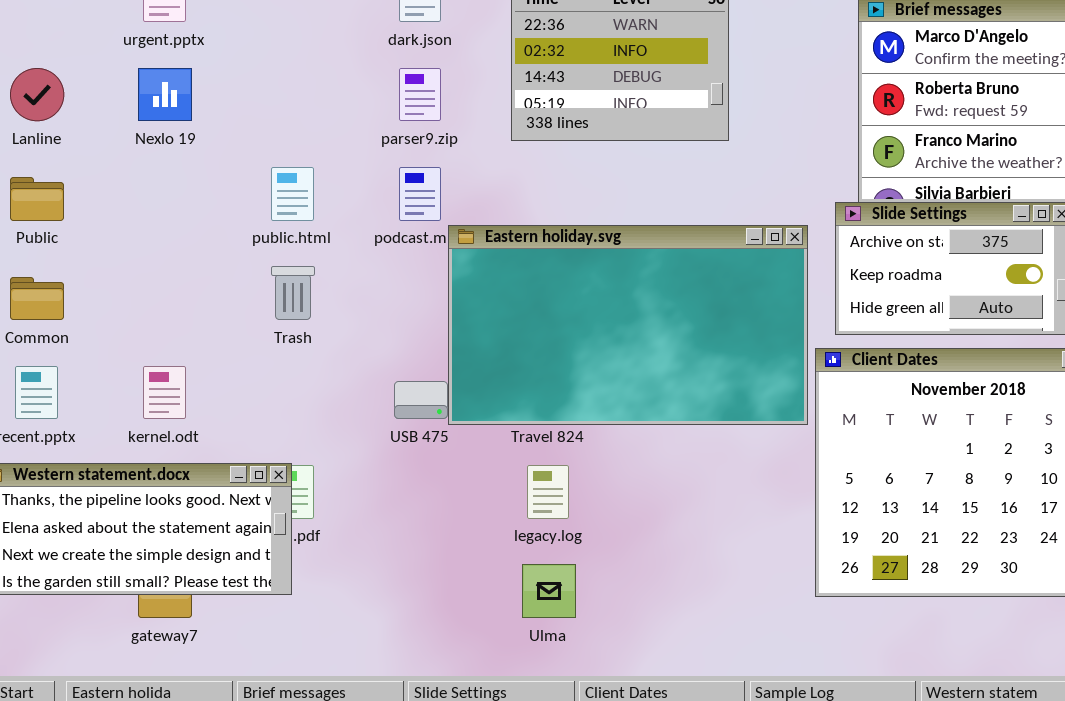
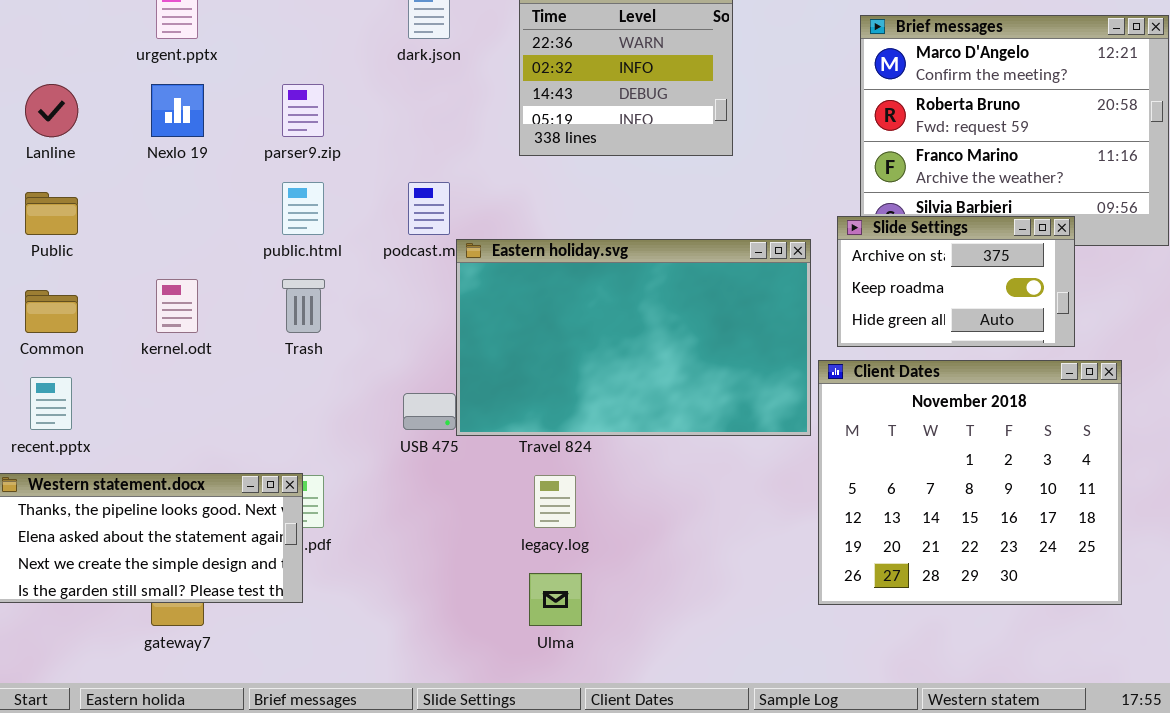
parser9.zip: [399,68,441,121] -> [282,84,324,137], moved
kernel.odt: [143,366,186,419] -> [156,279,198,333], moved

